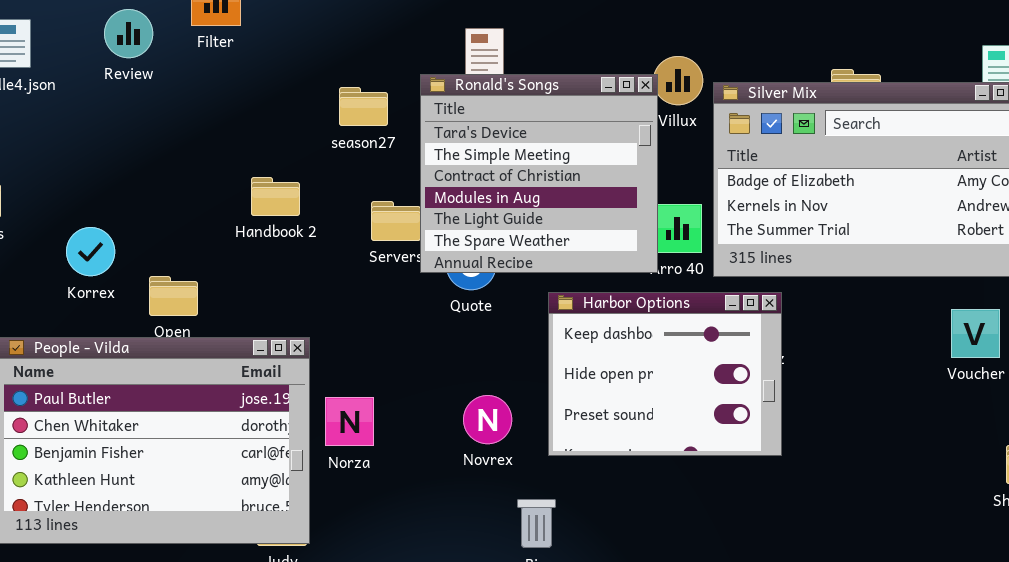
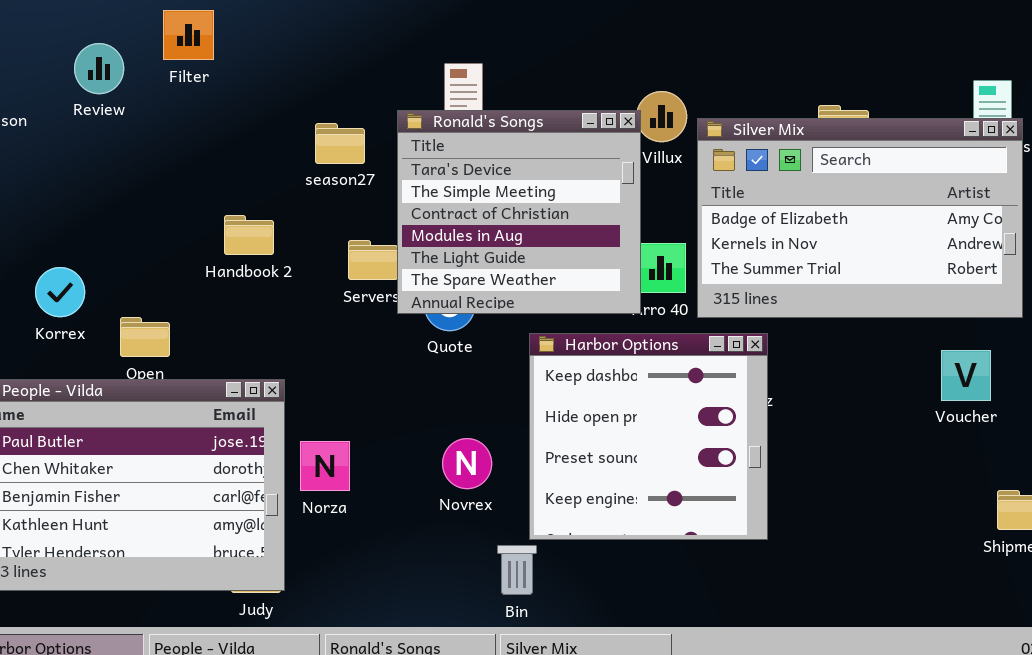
Harbor Options: [548,292,782,456] -> [529,333,768,540], resized

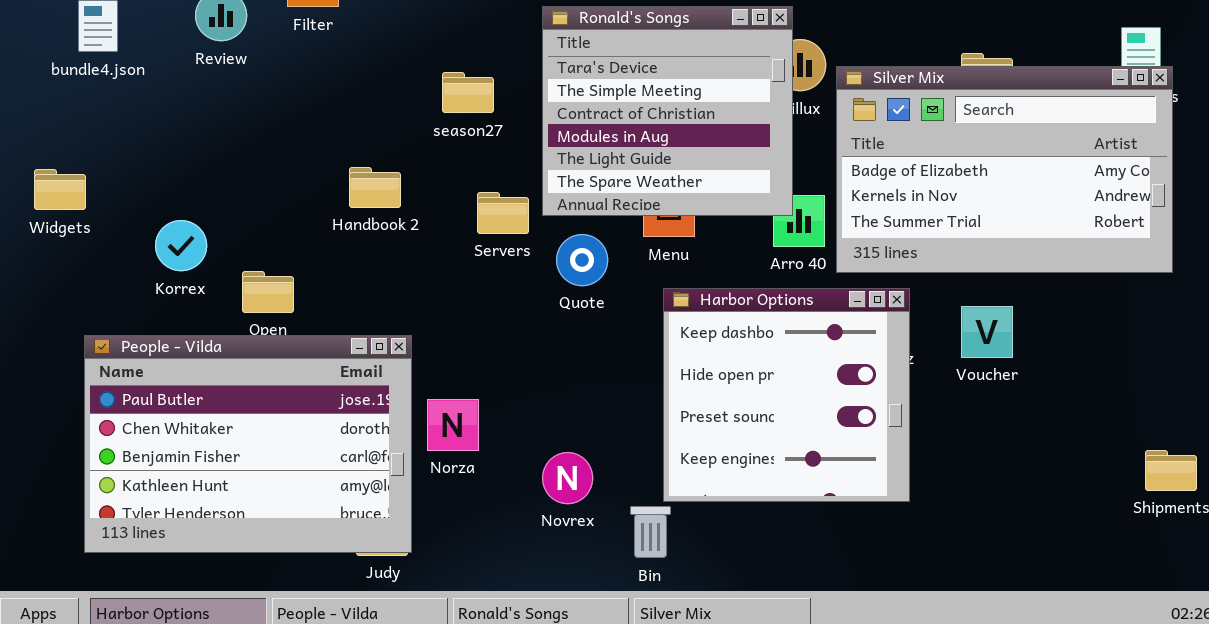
Ronald's Songs: [397,110,641,314] -> [542,6,793,216], moved
Voucher: [941,350,991,401] -> [961,306,1013,358], moved
Novrex: [442,438,492,489] -> [542,452,593,504], moved

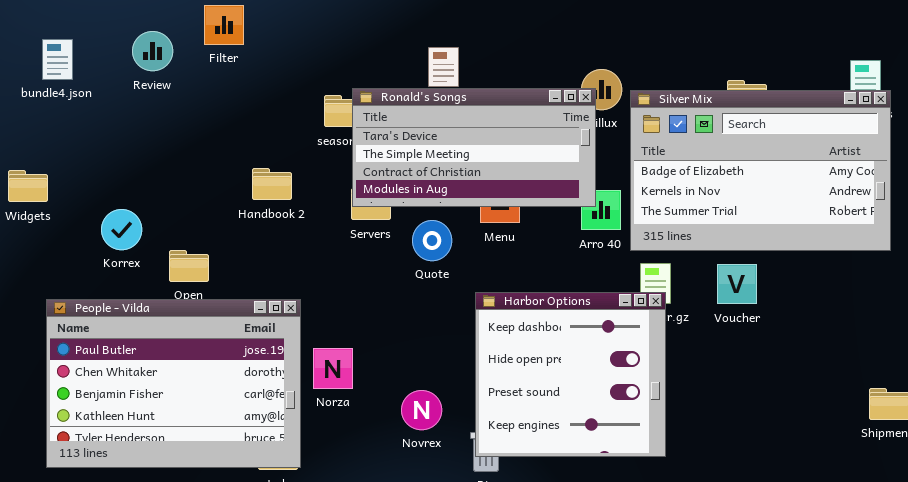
Ronald's Songs: [542,6,793,216] -> [352,88,596,207], resized
Harbor Options: [663,288,910,502] -> [475,292,666,457], moved
Voucher: [961,306,1013,358] -> [717,264,757,304], moved

